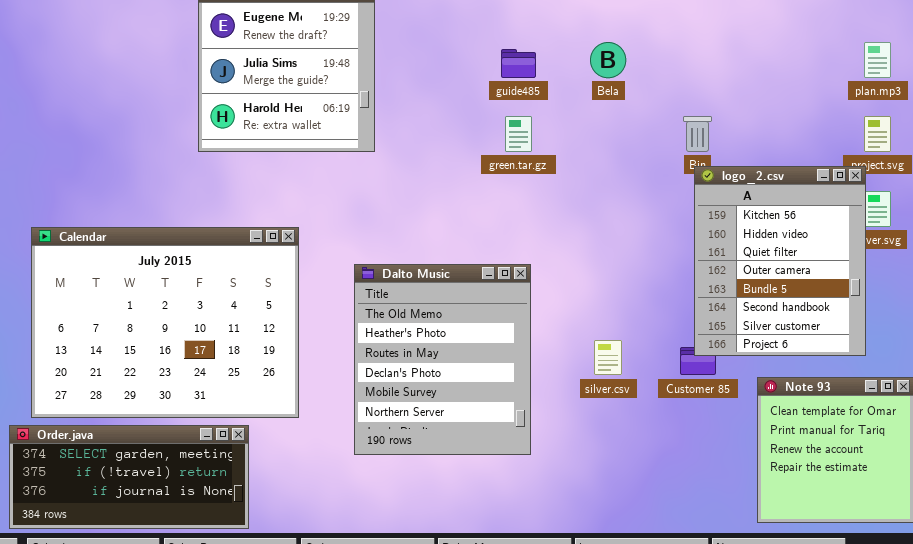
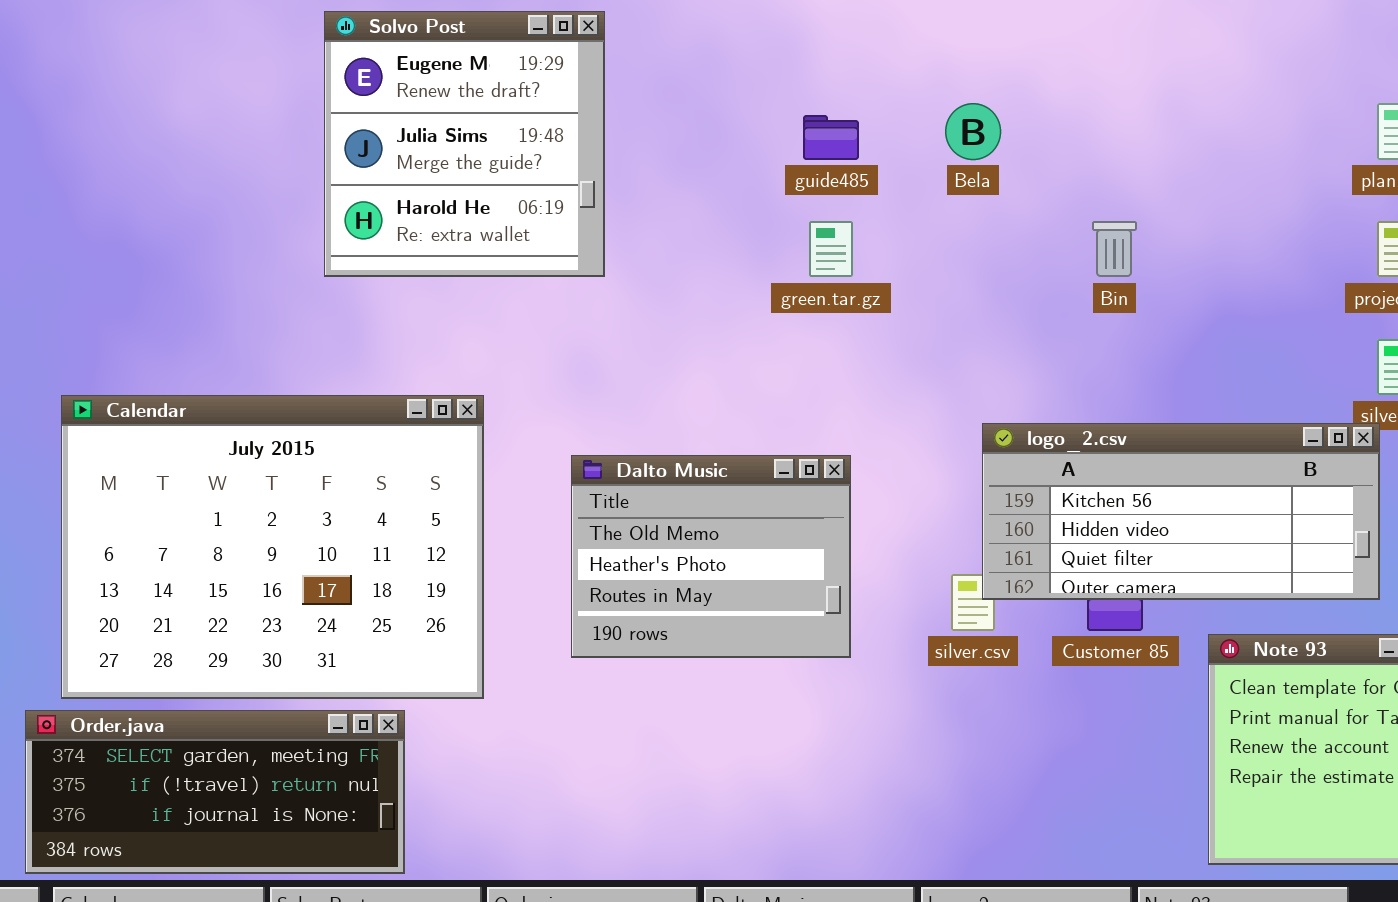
logo_2.csv: [694,166,866,356] -> [982,423,1380,600], resized
Dalto Music: [354,264,531,455] -> [571,455,851,658], resized

